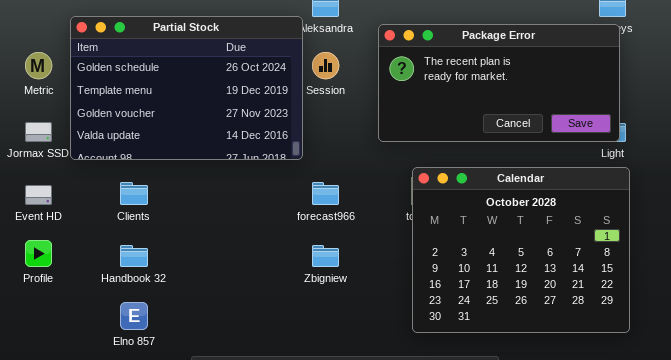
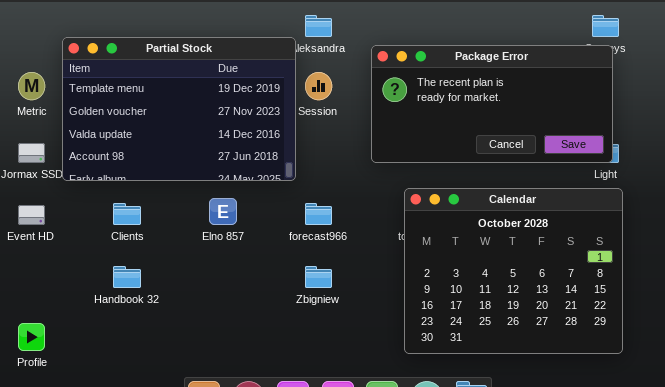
Partial Stock: [70,16,303,160] -> [62,37,296,181], scrolled down 1 row
Profile: [25,240,52,267] -> [18,323,45,351], moved
Elno 857: [120,302,148,330] -> [209,198,237,225], moved

